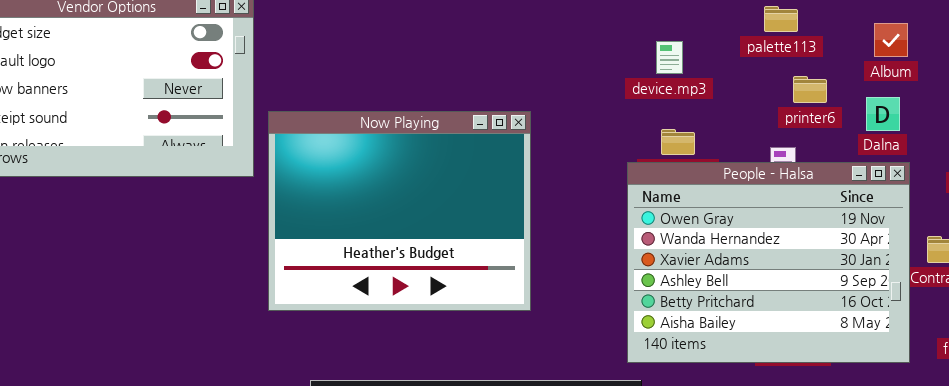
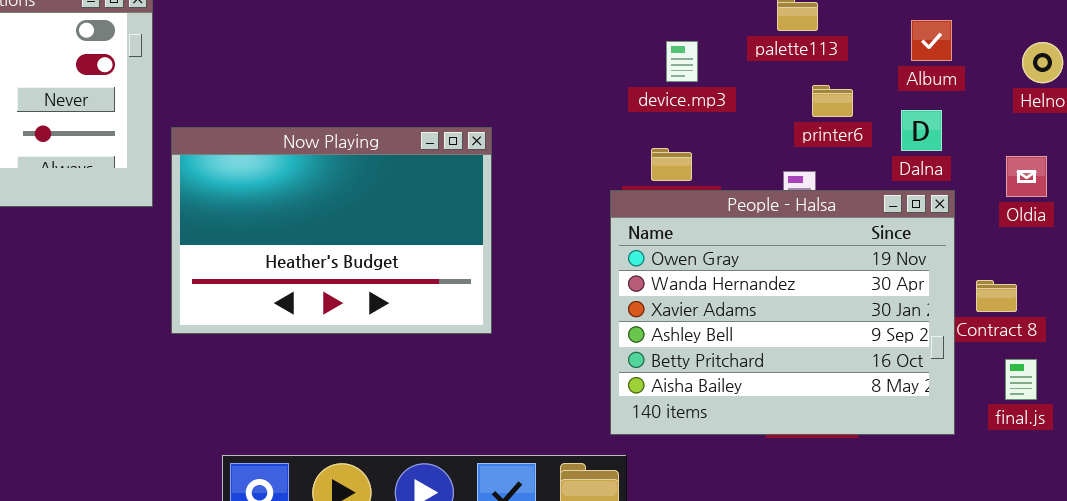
device.mp3: [656,41,683,74] -> [666,41,698,82], moved
Now Playing: [268,111,531,311] -> [171,127,492,334], resized

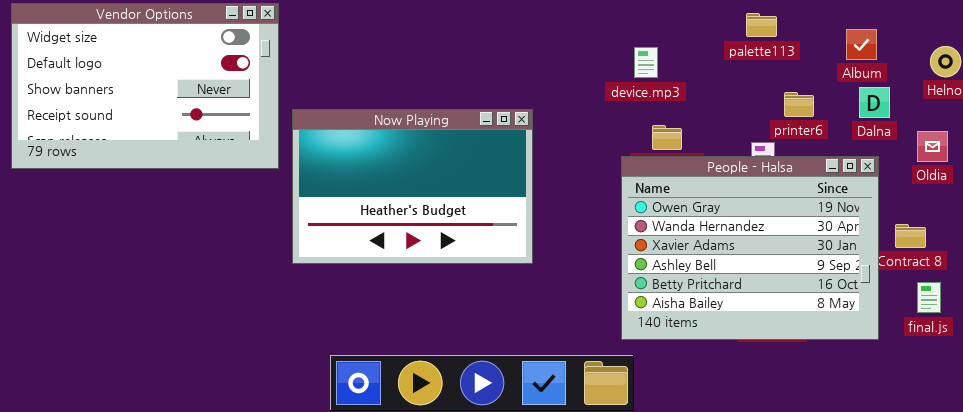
device.mp3: [666,41,698,82] -> [634,47,658,78], moved
printer6: [812,85,853,117] -> [784,92,814,117], moved
Dalna: [901,110,942,151] -> [859,87,890,118], moved

